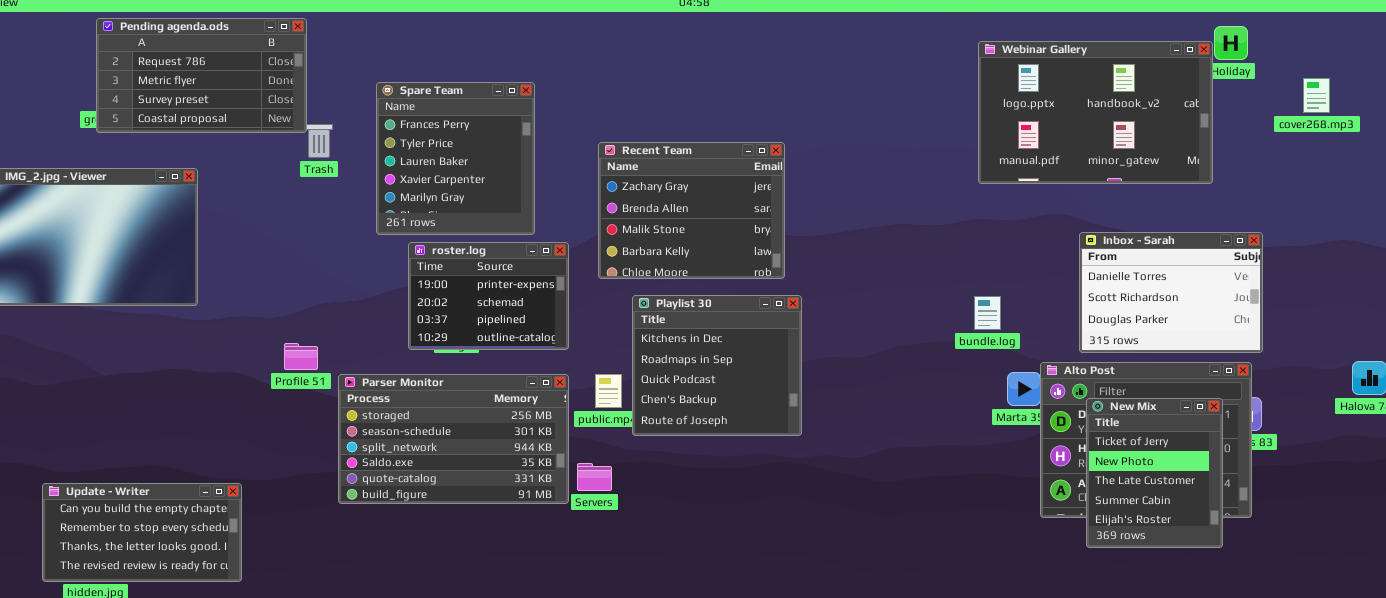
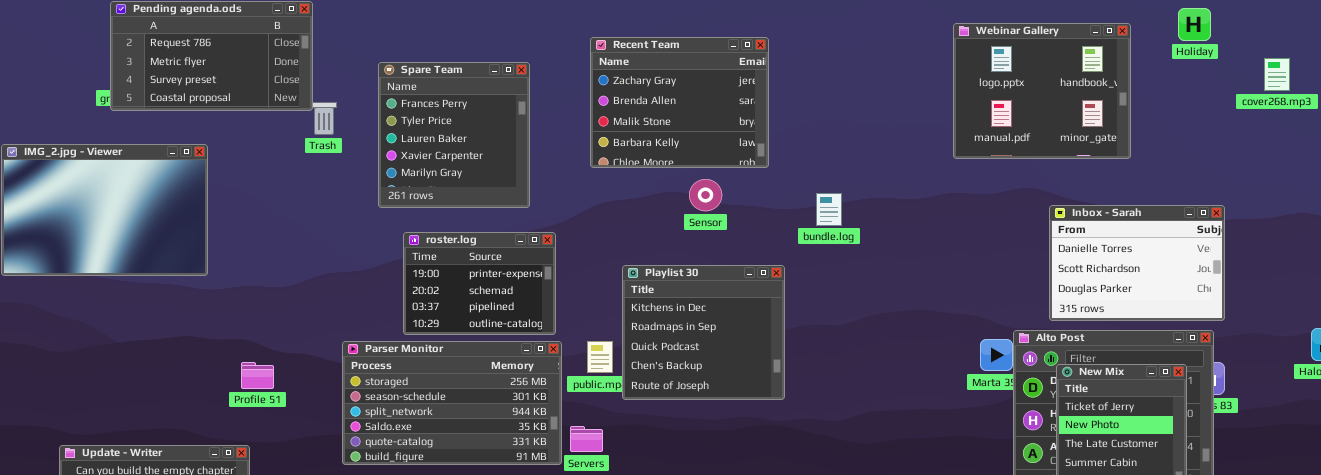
Webinar Gallery: [978,41,1213,184] -> [953,23,1131,159], resized
Recent Team: [598,142,785,279] -> [590,37,769,168], moved
roster.log: [408,242,569,350] -> [403,232,556,335], moved
bundle.log: [974,296,1001,330] -> [816,193,842,226], moved
Profile 51: [284,343,318,370] -> [241,362,274,389], moved

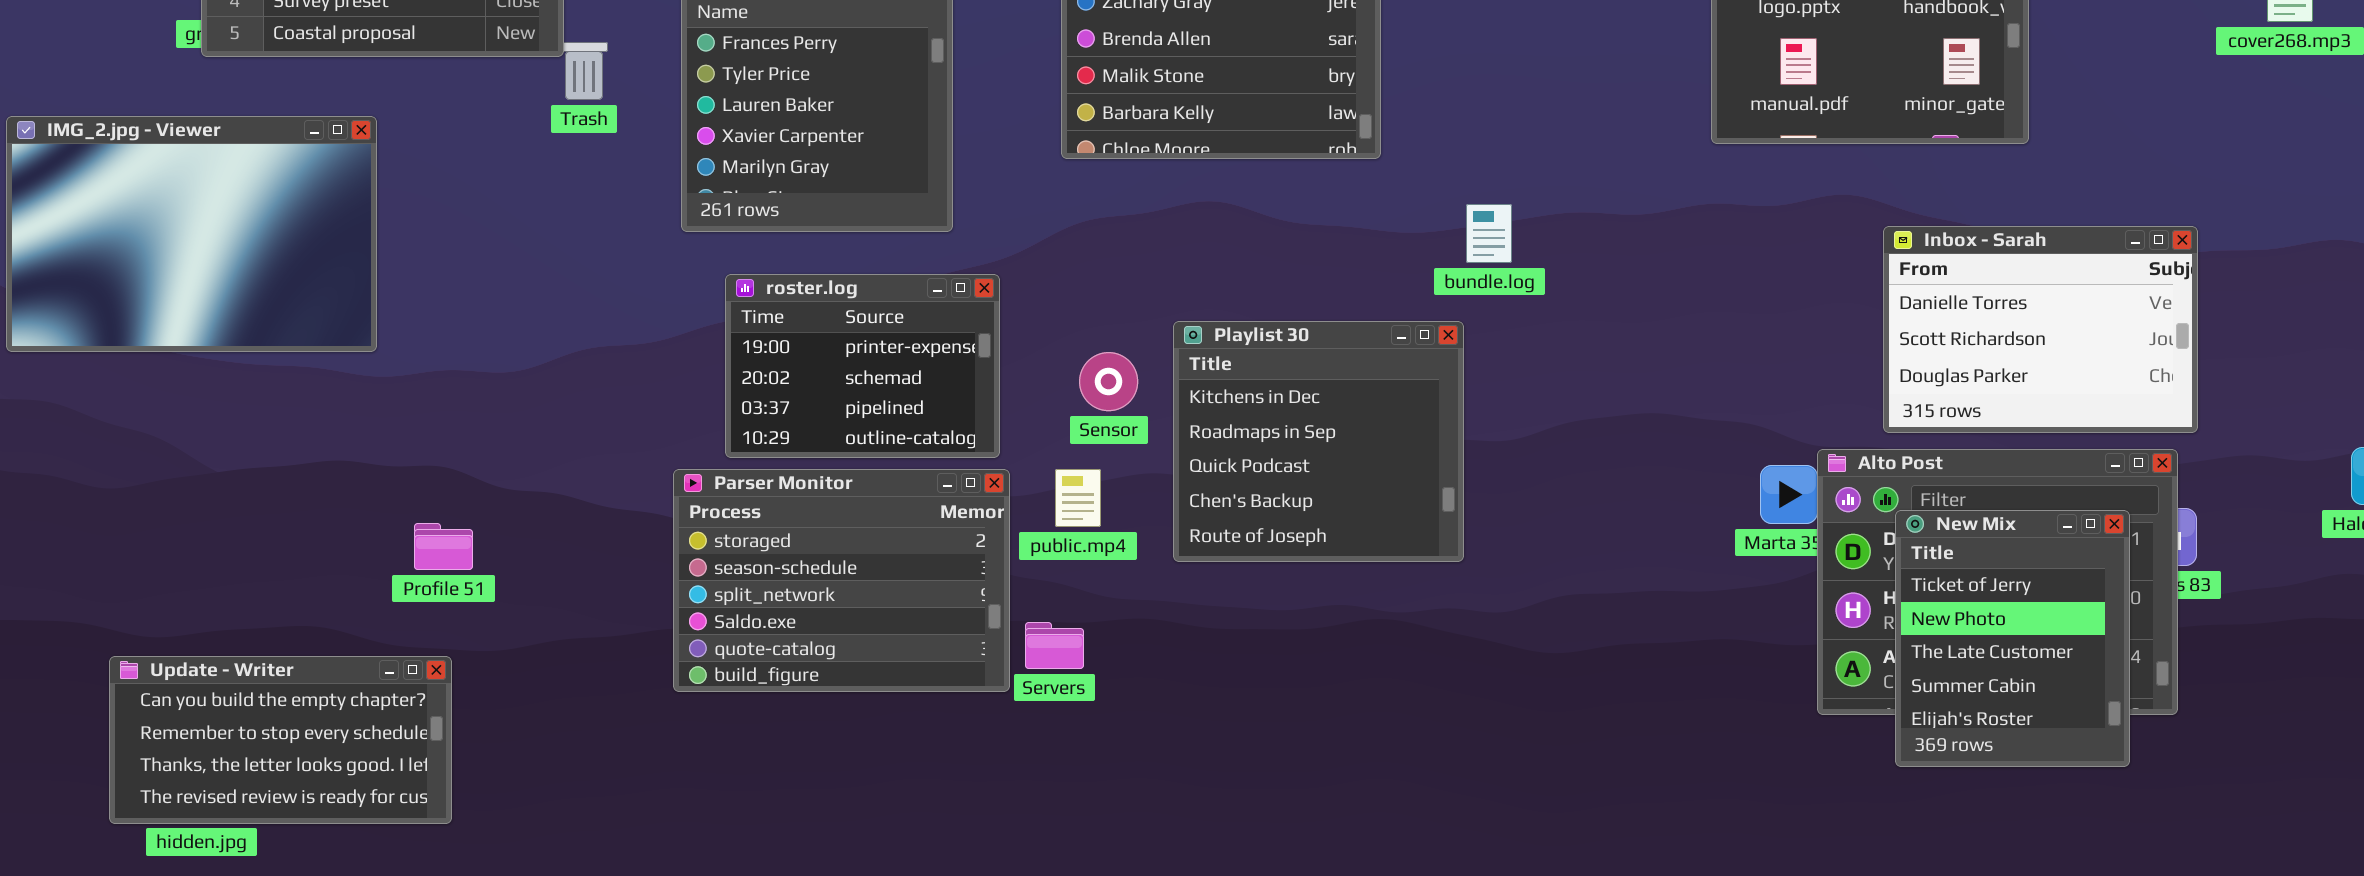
Sensor: [689,179,722,211] -> [1079,352,1138,411], moved
Playlist 30: [622,265,785,400] -> [1173,321,1464,562], moved
Parser Monitor: [342,341,562,465] -> [673,469,1010,692], resized
Profile 51: [241,362,274,389] -> [414,523,473,570], moved

